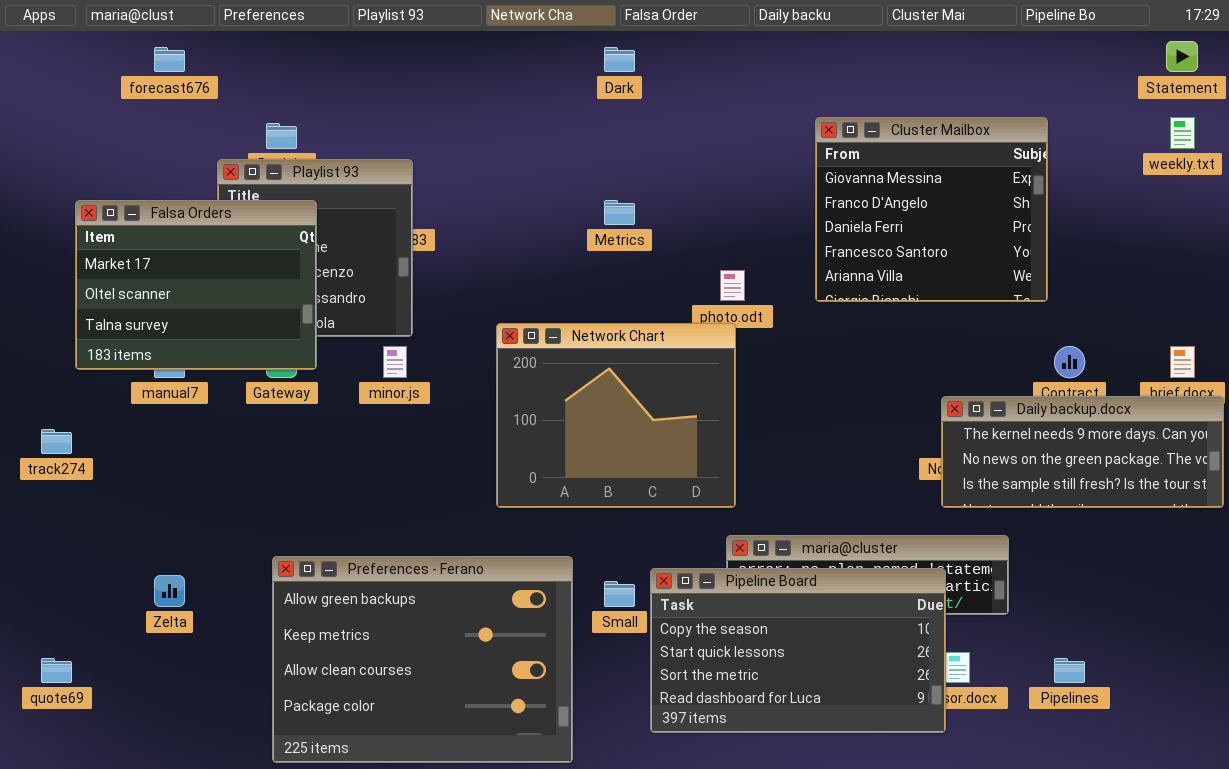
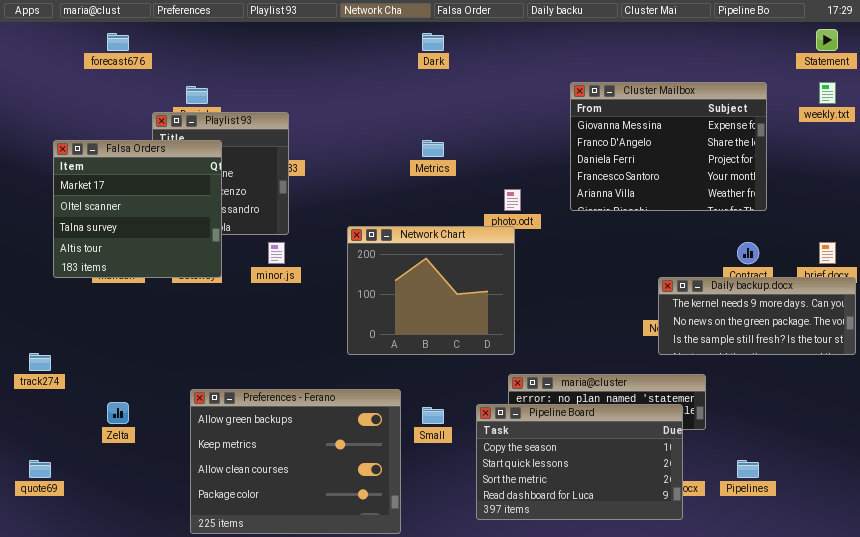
Cluster Mailbox: [815,117,1048,302] -> [570,82,767,211], resized
Falsa Orders: [75,200,317,370] -> [53,140,222,278], resized
track274: [41,429,72,454] -> [29,353,51,371], moved
Pipeline Board: [650,568,946,733] -> [476,404,683,520], moved

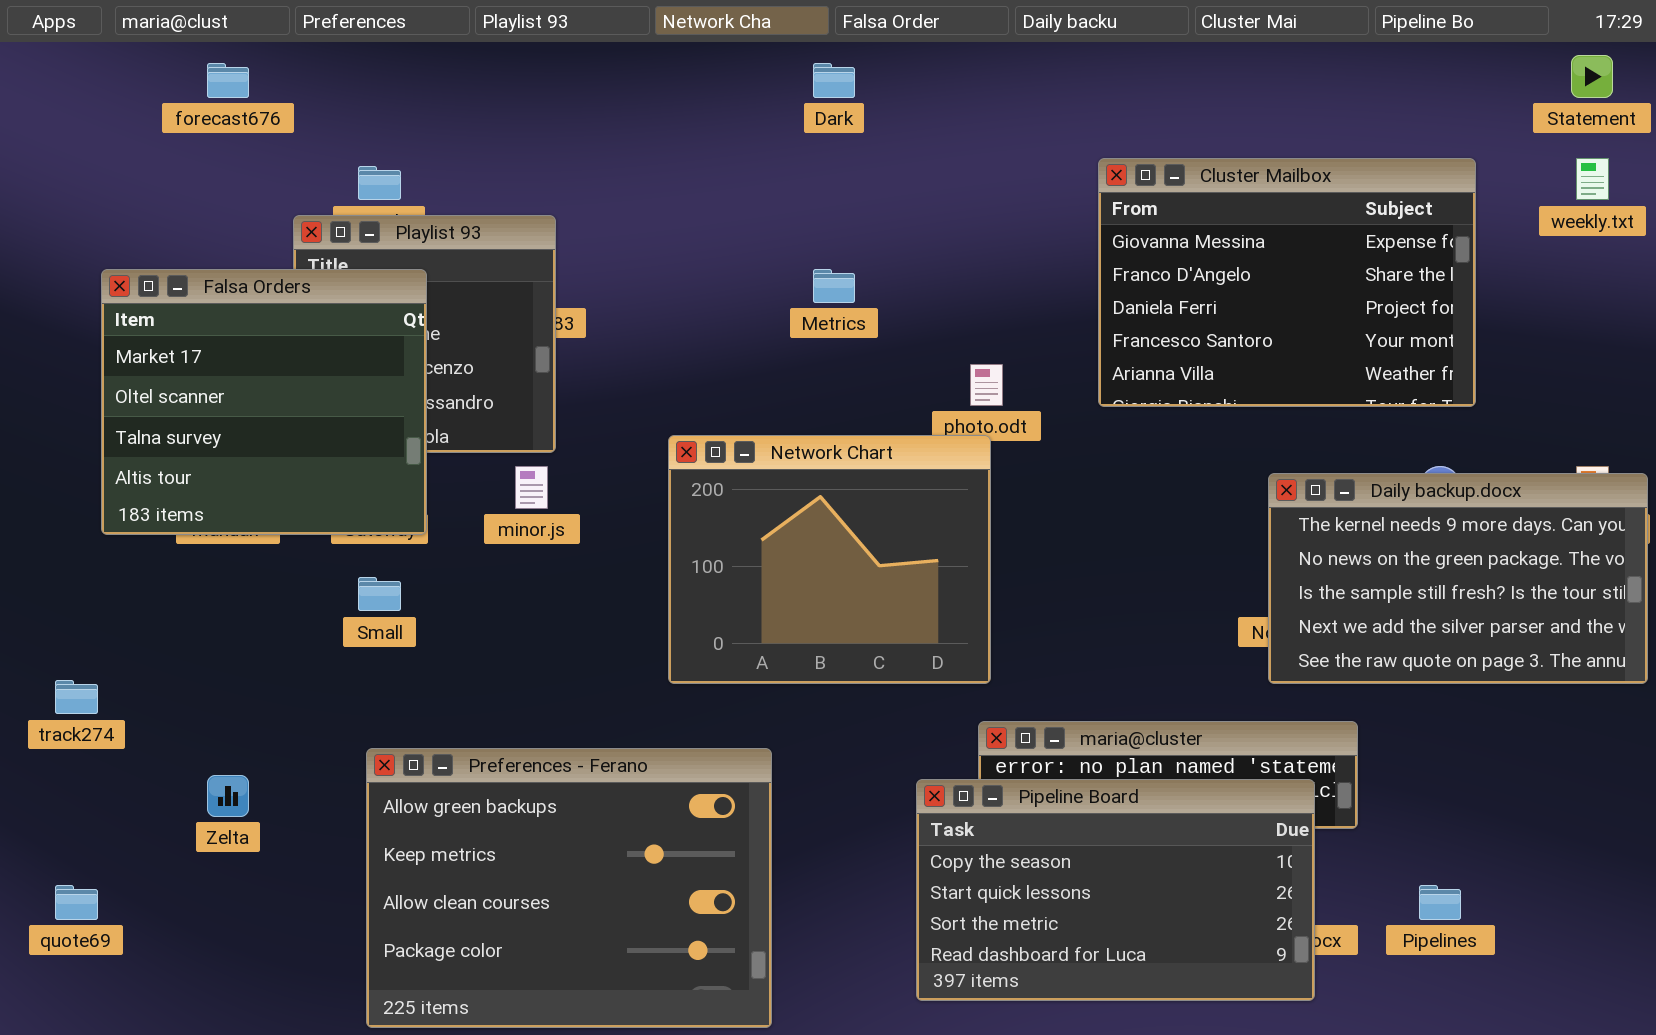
Daily backup.docx: [658,277,856,355] -> [1268,473,1648,684], resized
Small: [422,407,444,424] -> [358,577,401,611], moved

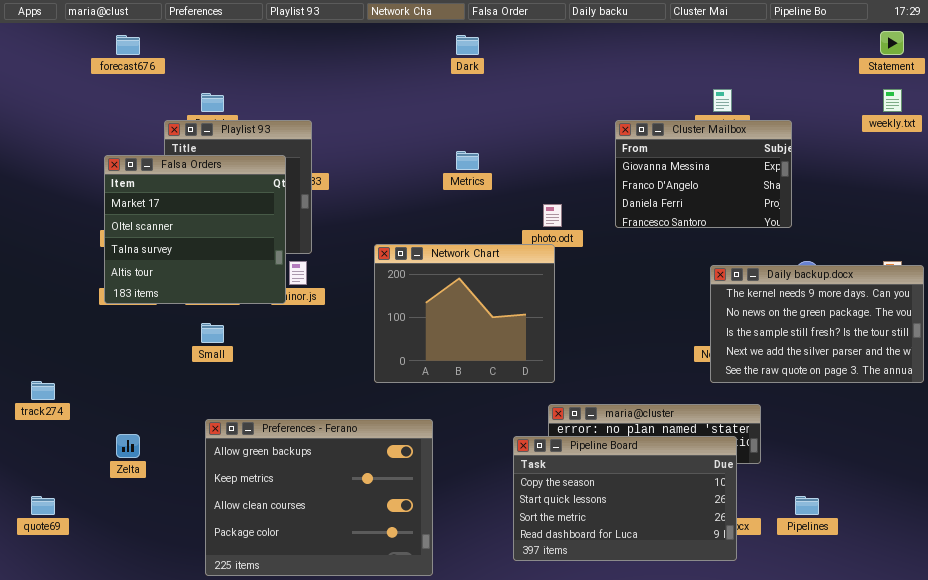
Cluster Mailbox: [1098,158,1476,407] -> [615,120,792,228], resized
Falsa Orders: [101,269,427,535] -> [104,155,286,304], moved

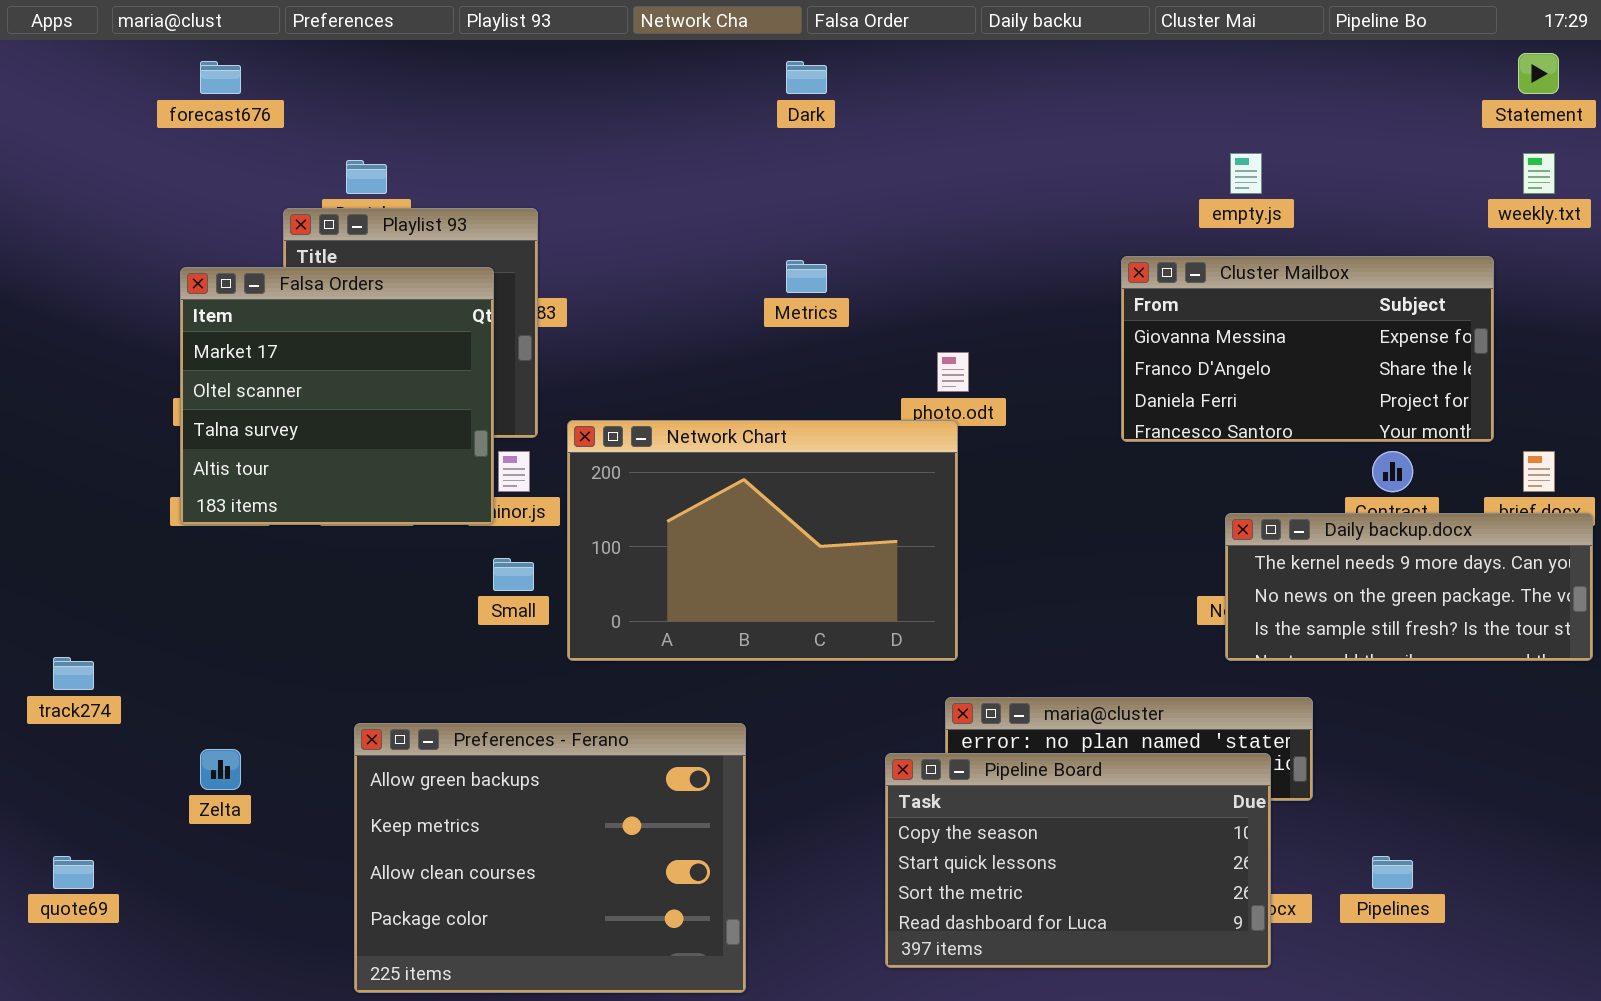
Cluster Mailbox: [615,120,792,228] -> [1121,256,1494,442], moved, resized
Network Chart: [374,244,555,383] -> [567,420,958,661], resized
Daily backup.docx: [710,265,924,383] -> [1225,513,1593,661], resized
Small: [201,323,224,343] -> [493,558,534,591], moved

